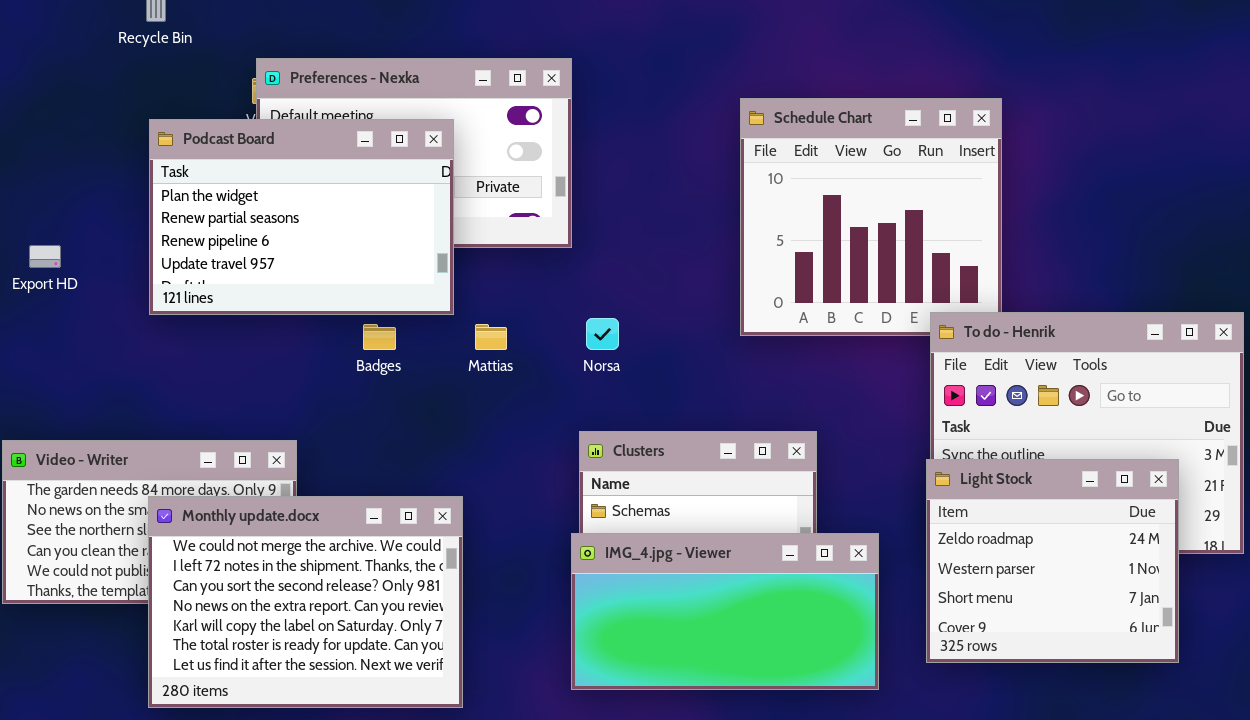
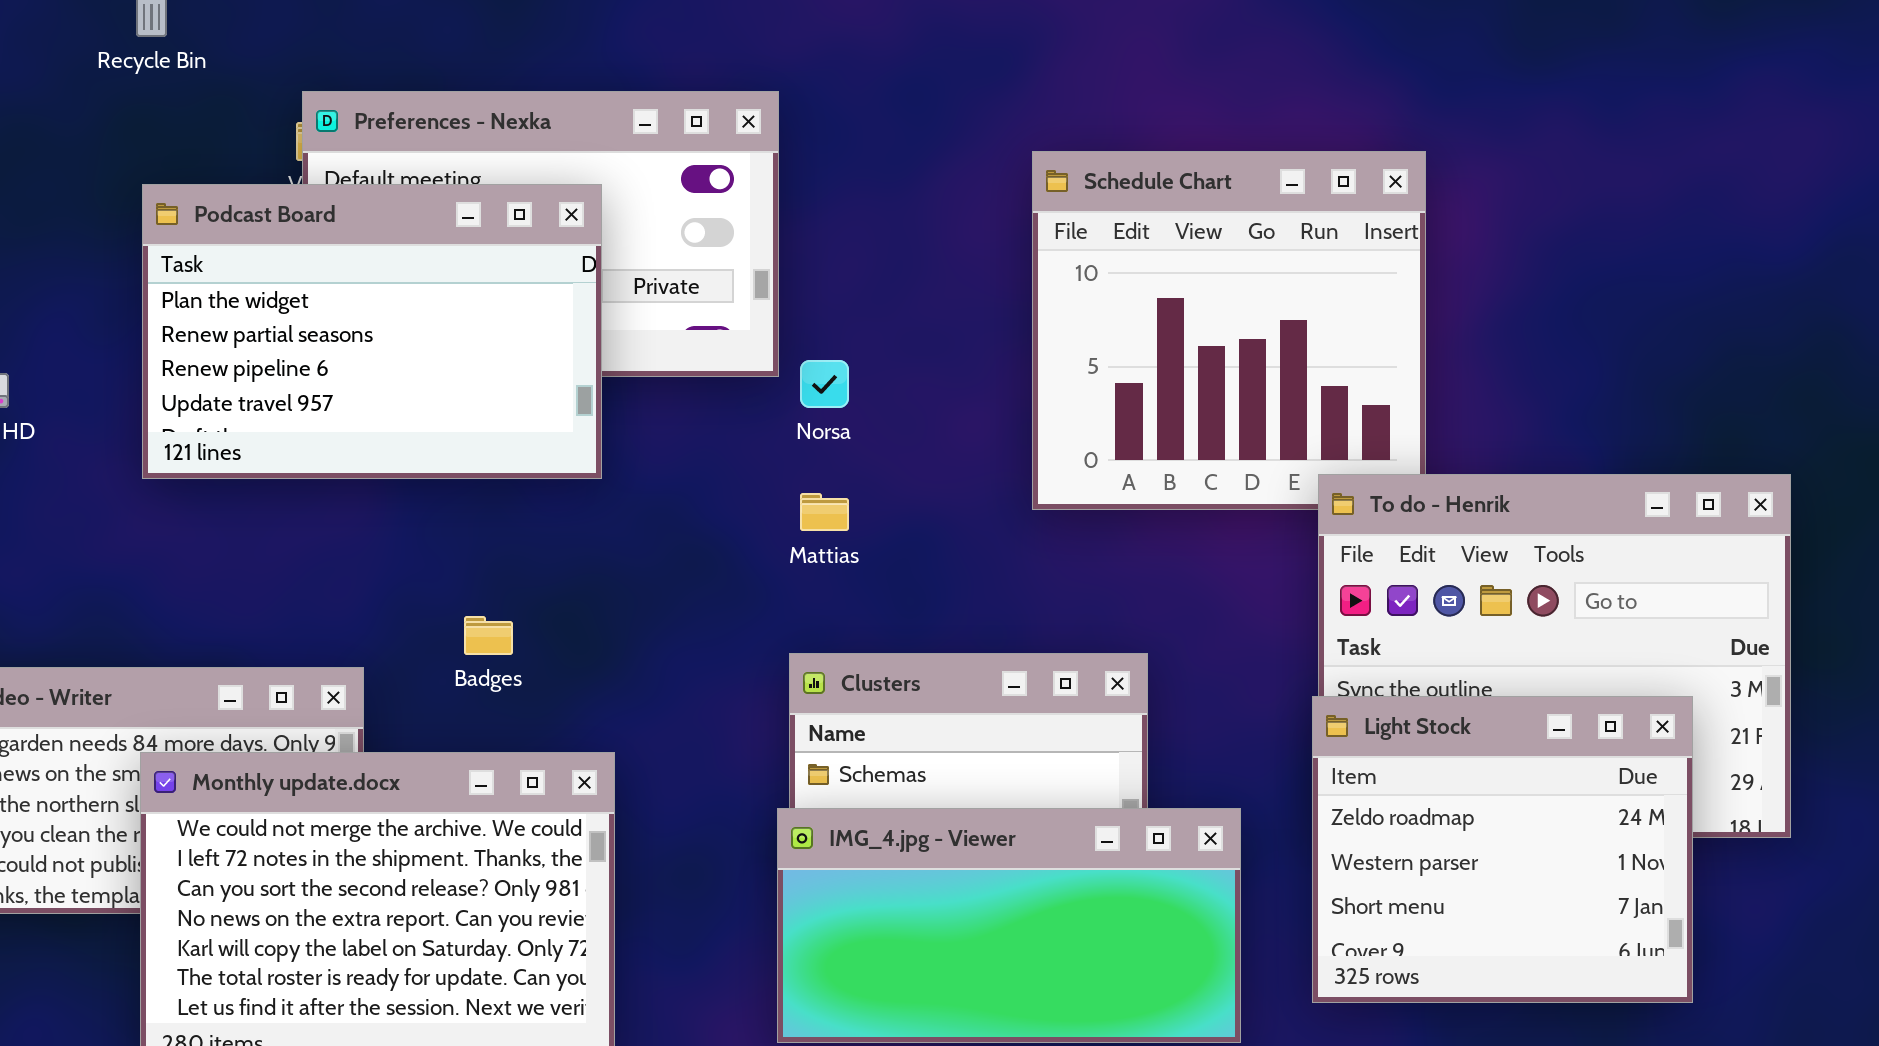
Norsa: [586,318,619,350] -> [800,360,849,408], moved
Badges: [363,324,396,350] -> [464,616,513,655], moved
Mattias: [475,324,507,350] -> [800,493,849,531], moved

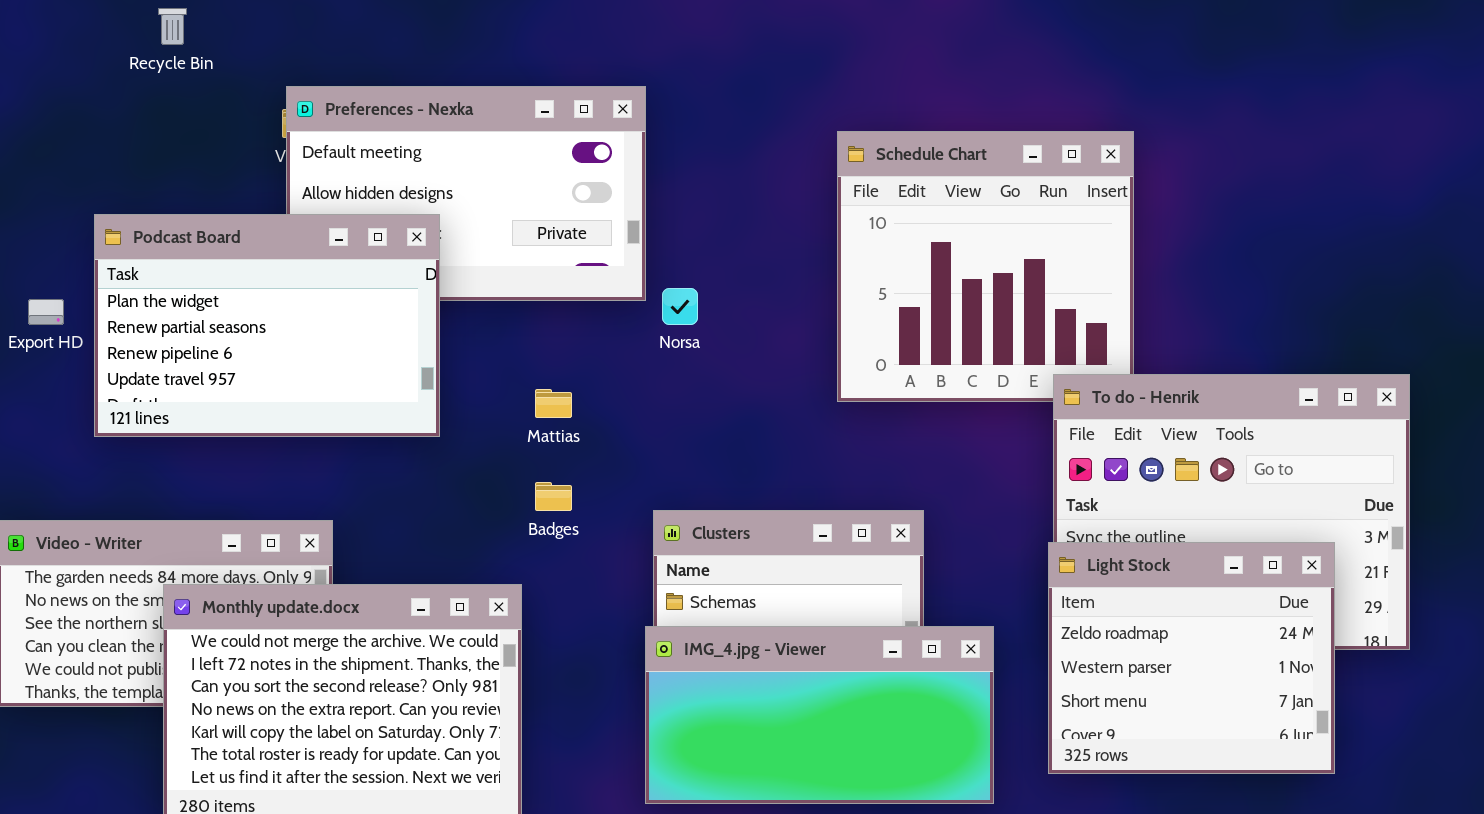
Podcast Board: [142,184,602,479] -> [94,214,440,437], moved
Mattias: [800,493,849,531] -> [535,389,572,418], moved
Badges: [464,616,513,655] -> [535,482,572,511], moved

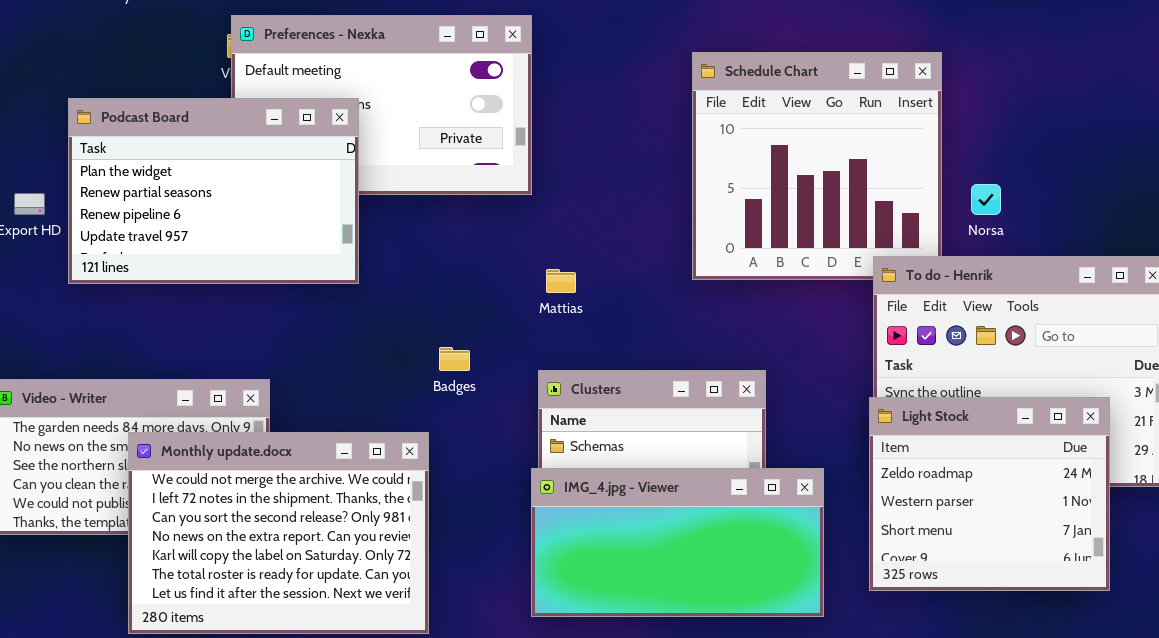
Podcast Board: [94,214,440,437] -> [68,98,359,284], moved
Norsa: [662,288,698,325] -> [971,184,1001,215], moved
Mattias: [535,389,572,418] -> [546,269,576,293], moved

